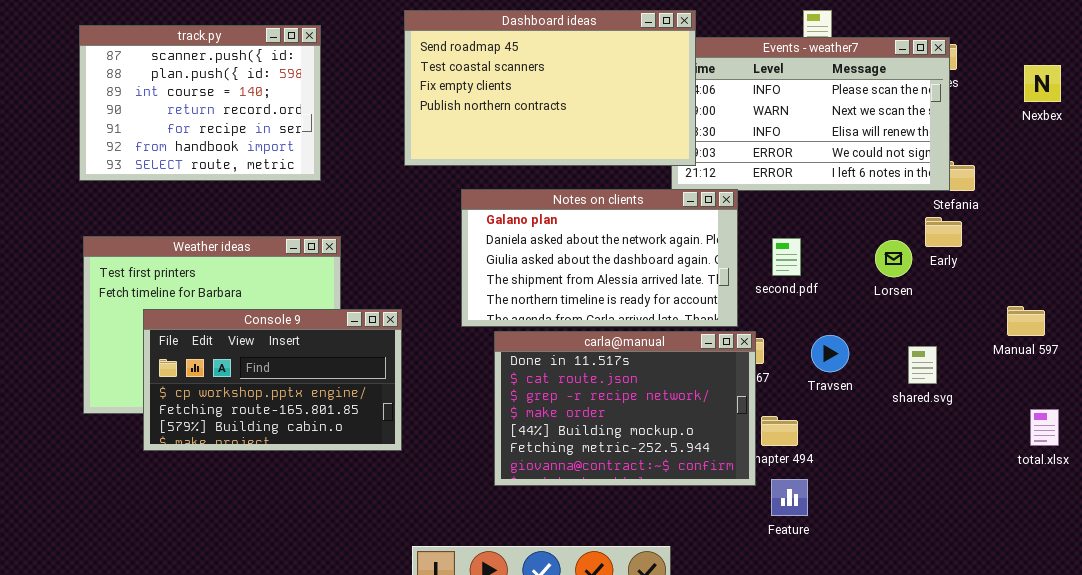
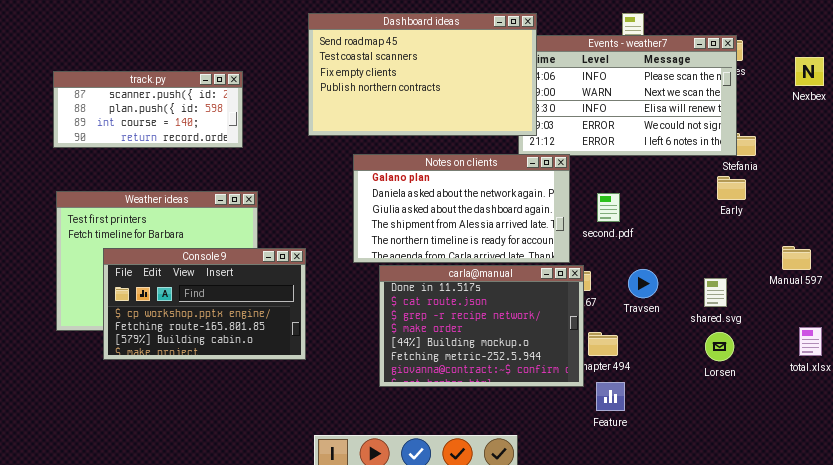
track.py: [79,25,321,181] -> [53,71,243,148], resized
Lorsen: [875,240,912,277] -> [705,332,734,361], moved

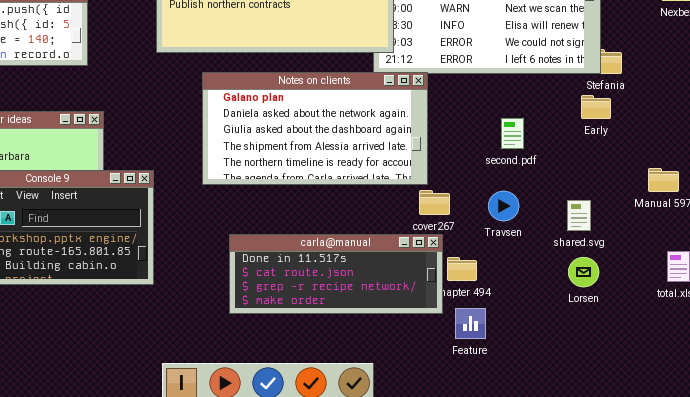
second.pdf: [597,193,620,222] -> [501,118,524,149], moved
carla@manual: [379,265,584,387] -> [229,234,443,314], resized

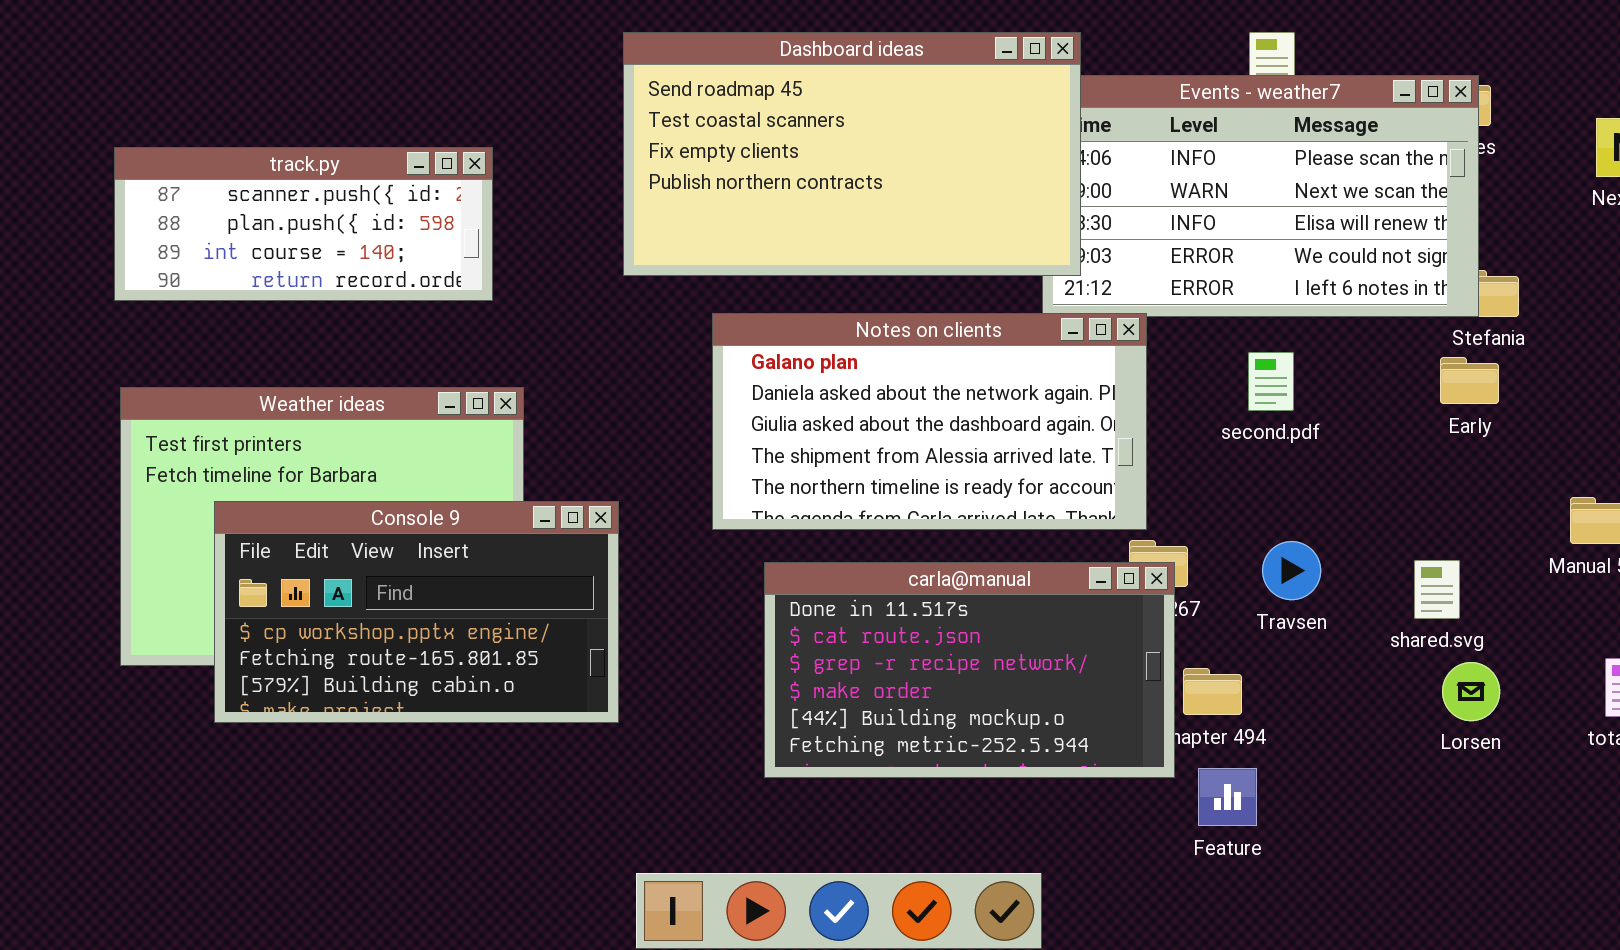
second.pdf: [501,118,524,149] -> [1248,352,1294,411], moved
carla@manual: [229,234,443,314] -> [764,562,1175,778], resized
Lorsen: [568,257,599,287] -> [1442,662,1500,721], moved

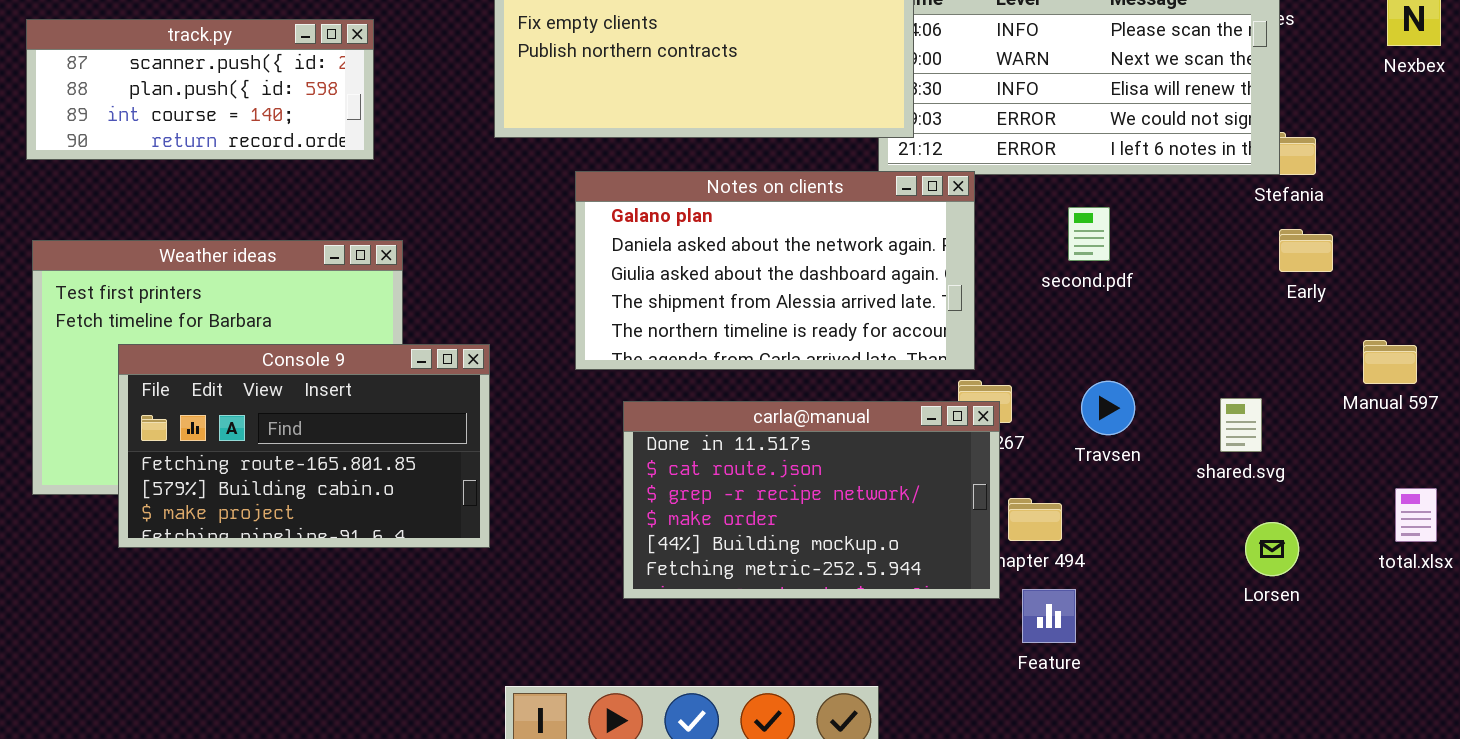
Early: [1440,357,1499,404] -> [1279,229,1333,272], moved
Console 9: [214,501,619,723] -> [118,344,490,548], scrolled down 1 row
Lorsen: [1442,662,1500,721] -> [1245,522,1299,576], moved

